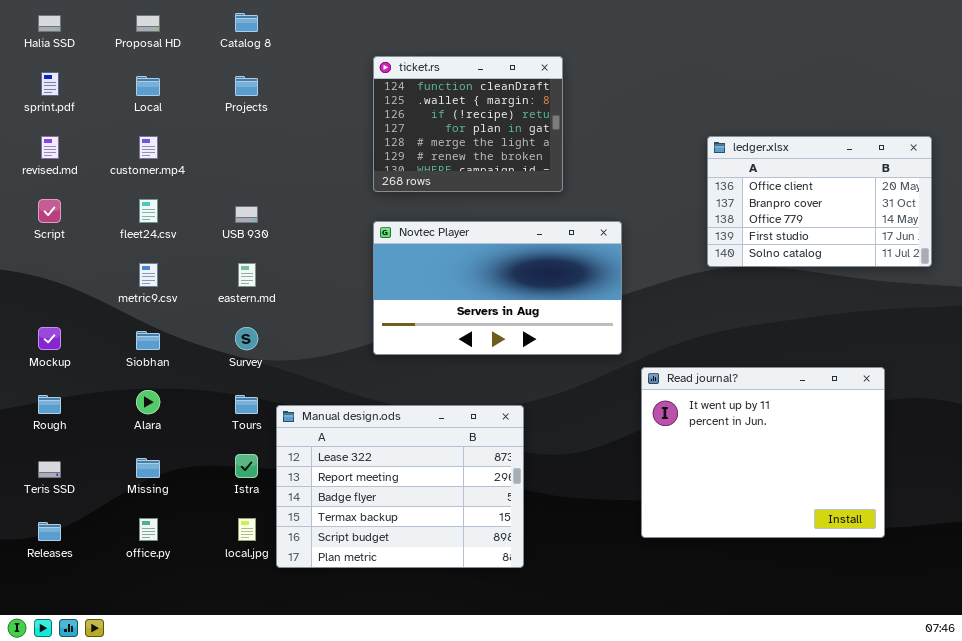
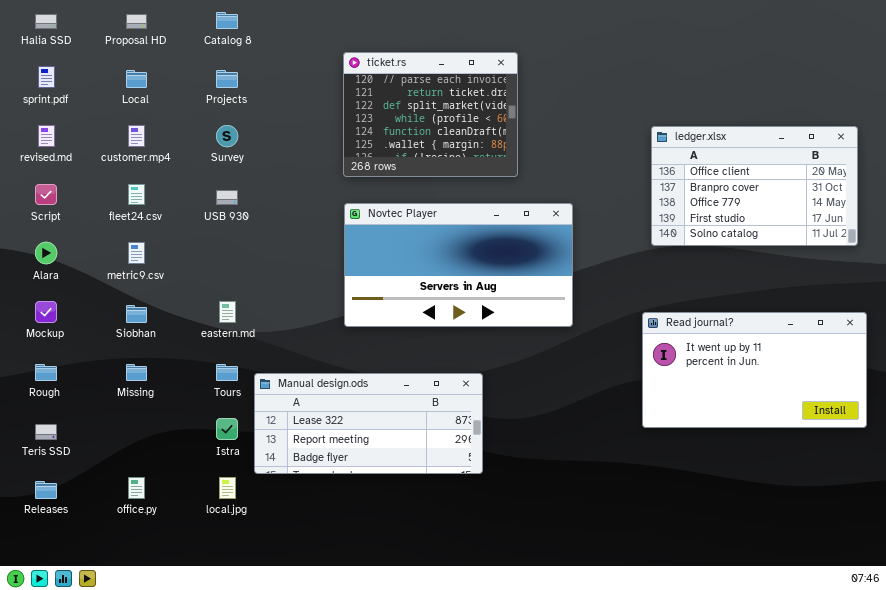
ticket.rs: [373,56,563,192] -> [343,52,518,177], scrolled up 4 rows
eastern.md: [238,263,256,287] -> [219,301,236,323], moved
Survey: [235,327,258,350] -> [216,125,238,147], moved
Read journal?: [641,367,885,538] -> [642,312,867,428], moved, resized
Alara: [136,390,160,414] -> [35,242,57,264], moved
Manual design.ods: [276,405,524,568] -> [254,373,483,474], resized
Missing: [136,458,160,478] -> [126,364,147,381], moved

